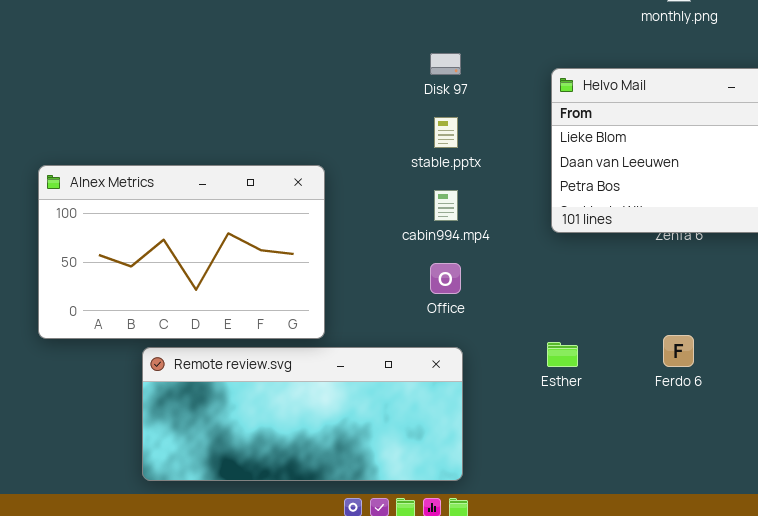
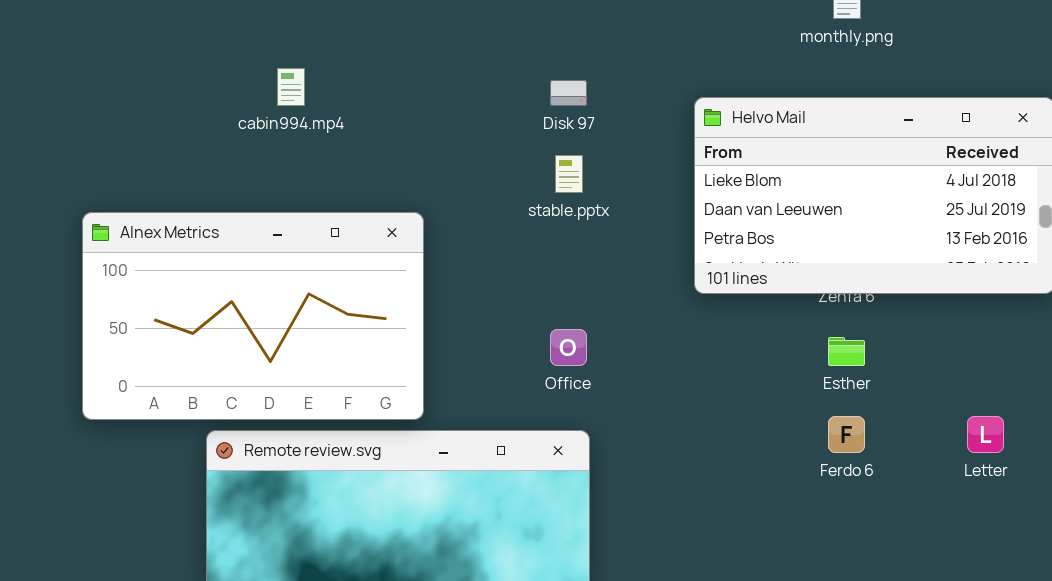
cabin994.mp4: [434,190,458,221] -> [277,68,305,106], moved
Esther: [547,342,578,367] -> [828,337,865,366], moved

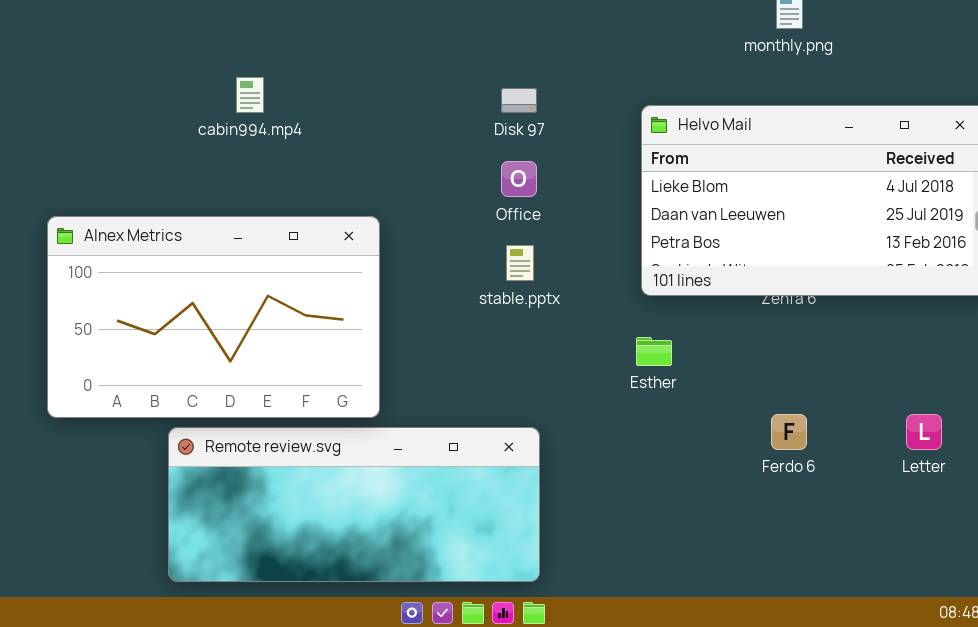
stable.pptx: [555,155,583,193] -> [506,245,534,281], moved
Office: [550,329,587,366] -> [501,161,537,197], moved
Esther: [828,337,865,366] -> [636,337,672,366], moved

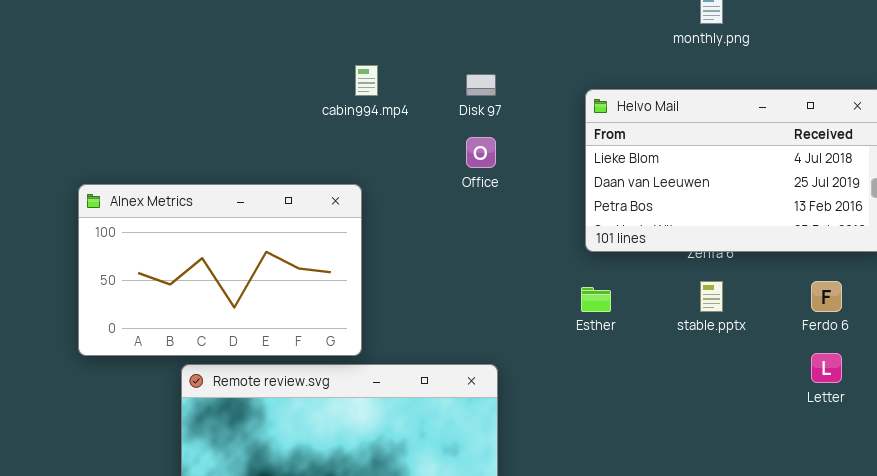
cabin994.mp4: [236,77,264,113] -> [355,65,378,96], moved
stable.pptx: [506,245,534,281] -> [700,281,723,312], moved
Ferdo 6: [771,414,807,450] -> [811,281,842,312], moved

